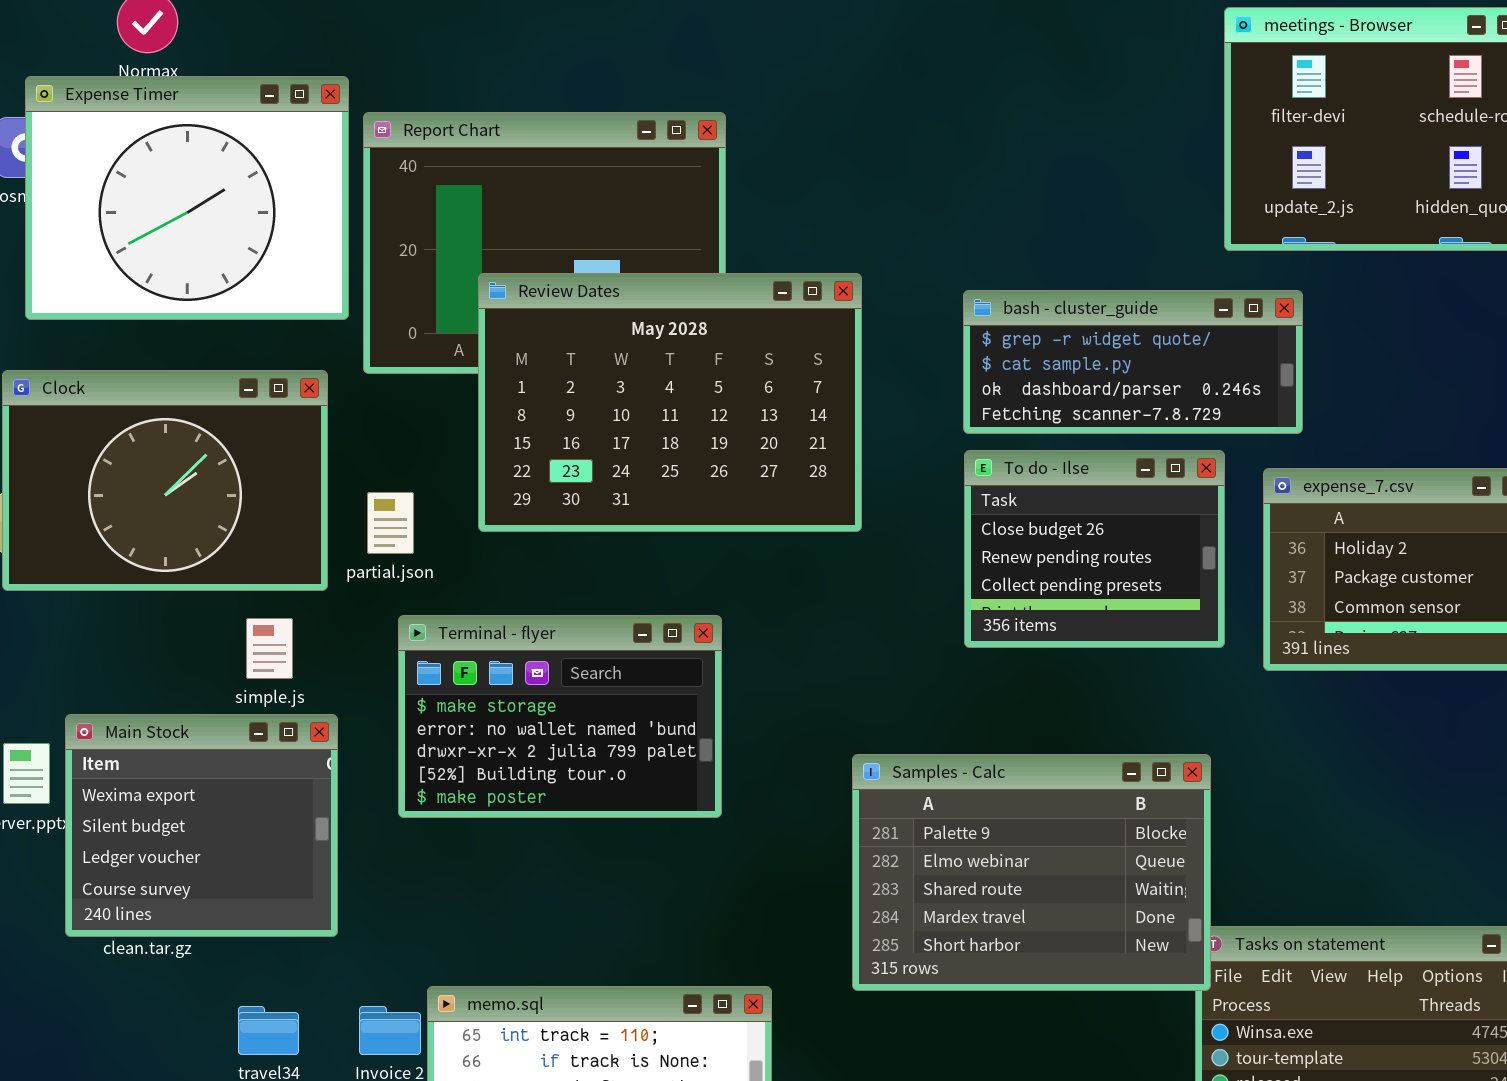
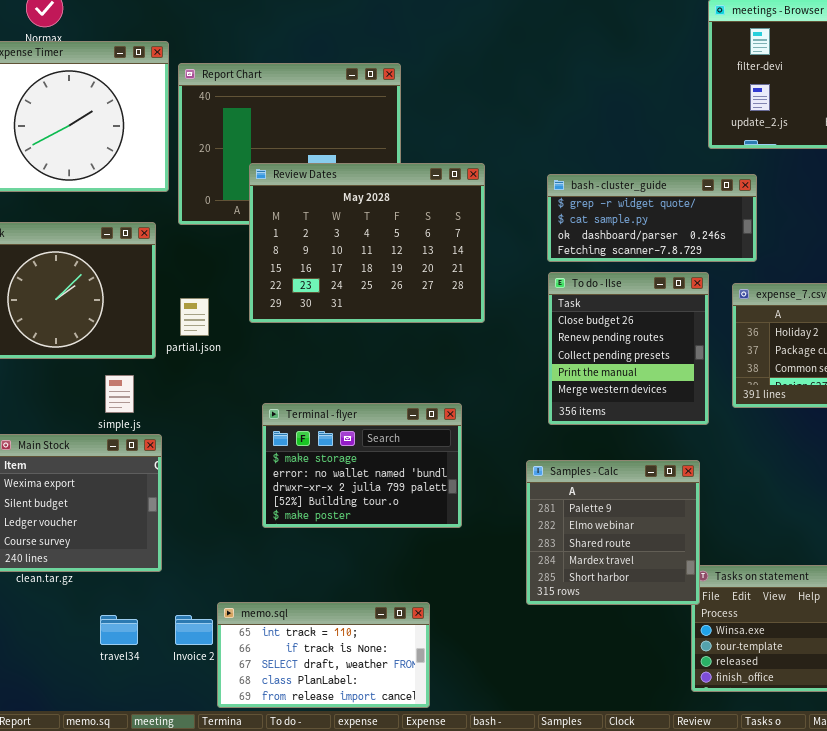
To do - Ilse: [964,450,1225,648] -> [548,272,709,425], resized
Terminal - flyer: [398,615,722,818] -> [262,403,462,528], moved
Samples - Calc: [852,754,1211,991] -> [526,460,700,605], resized

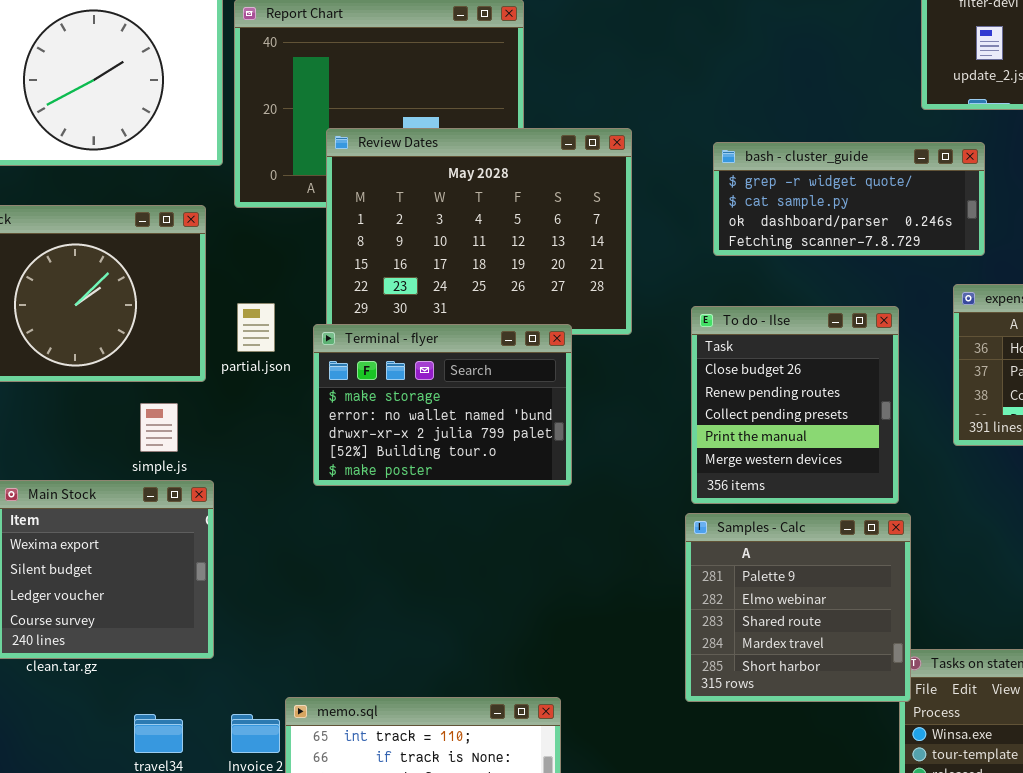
To do - Ilse: [548,272,709,425] -> [691,306,899,504], moved
Terminal - flyer: [262,403,462,528] -> [313,324,572,486], moved

